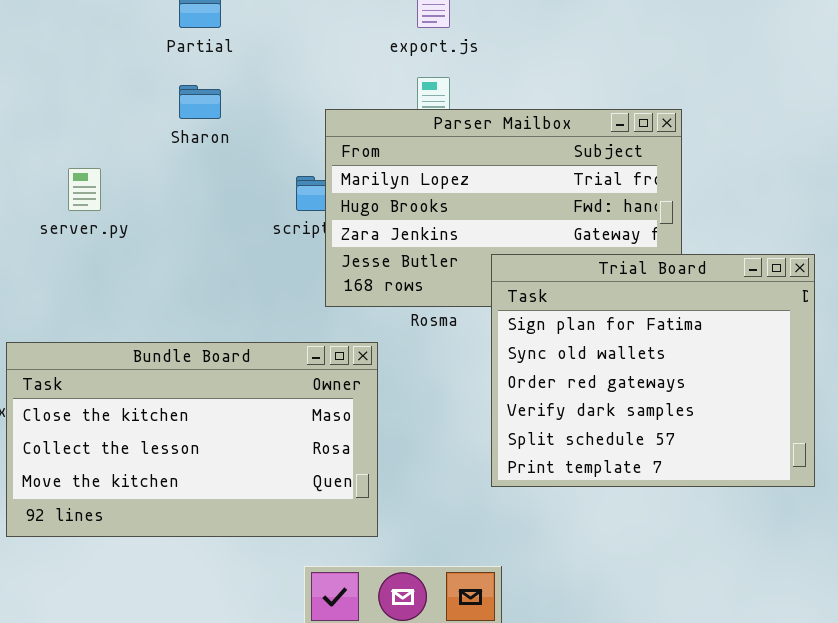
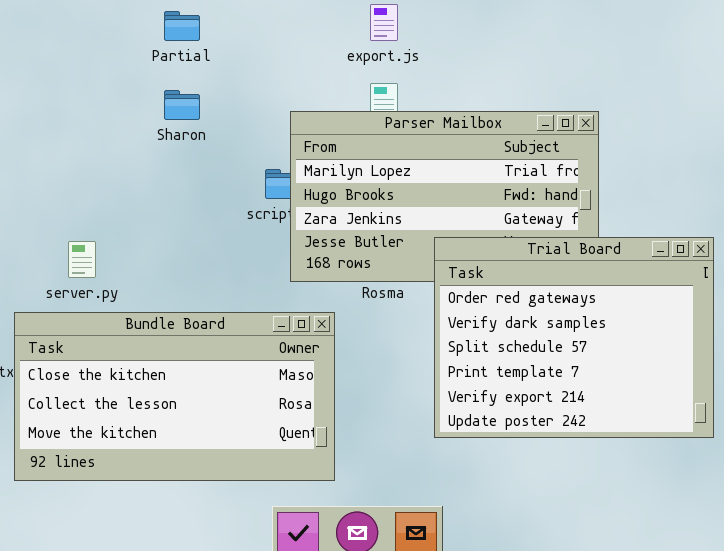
server.py: [68,168,101,211] -> [68,241,96,278], moved
Trial Board: [491,254,815,487] -> [434,237,714,438], scrolled down 2 rows

